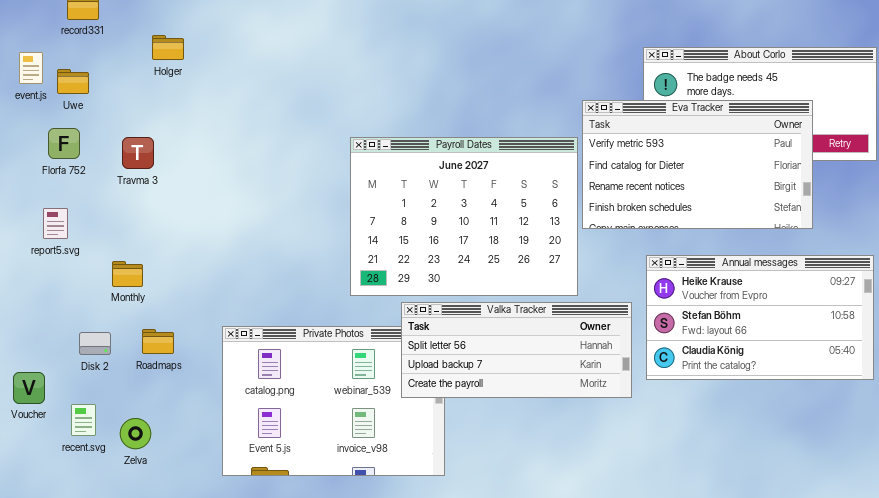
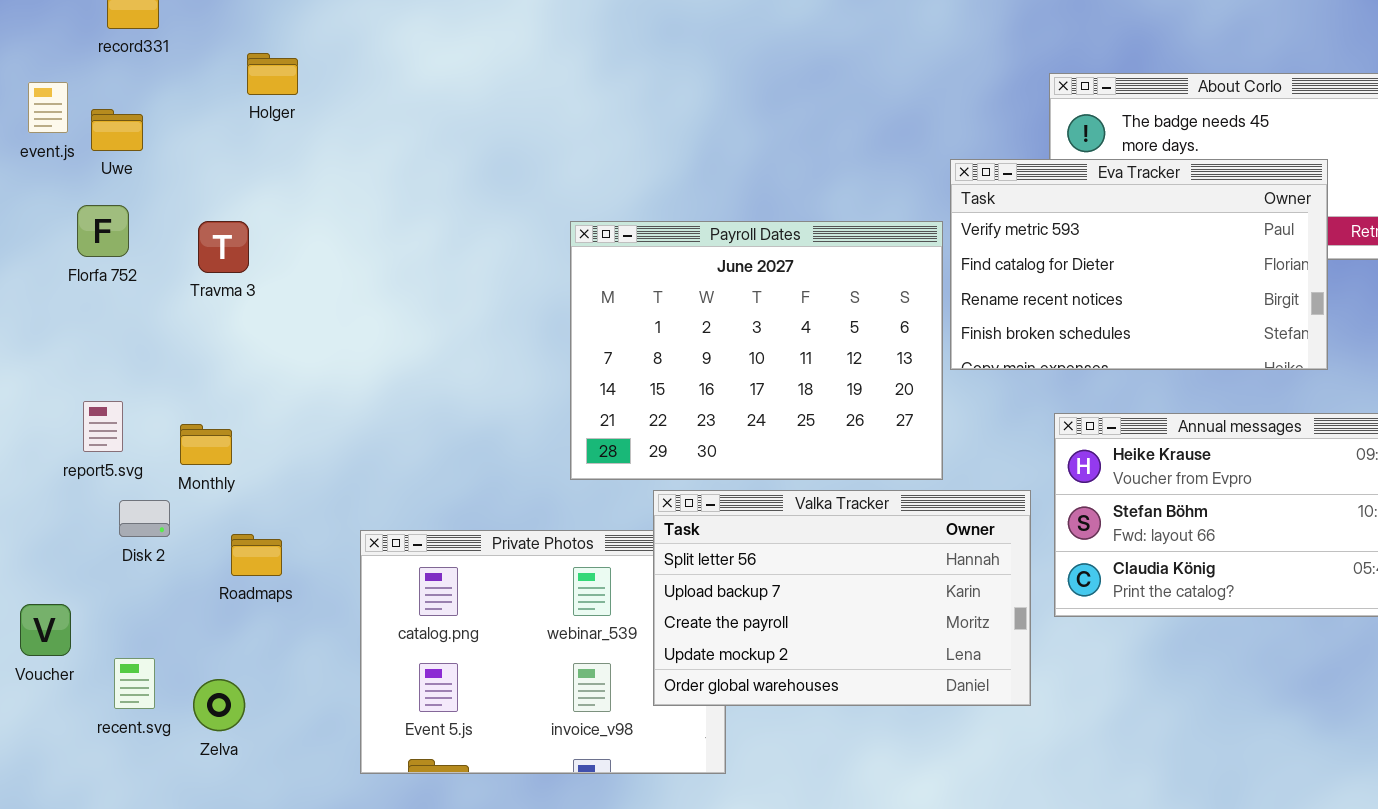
report5.svg: [43,208,68,239] -> [83,401,123,452], moved
Valka Tracker: [401,302,632,398] -> [653,490,1031,706], resized
Disk 2: [79,332,111,355] -> [119,500,170,537], moved

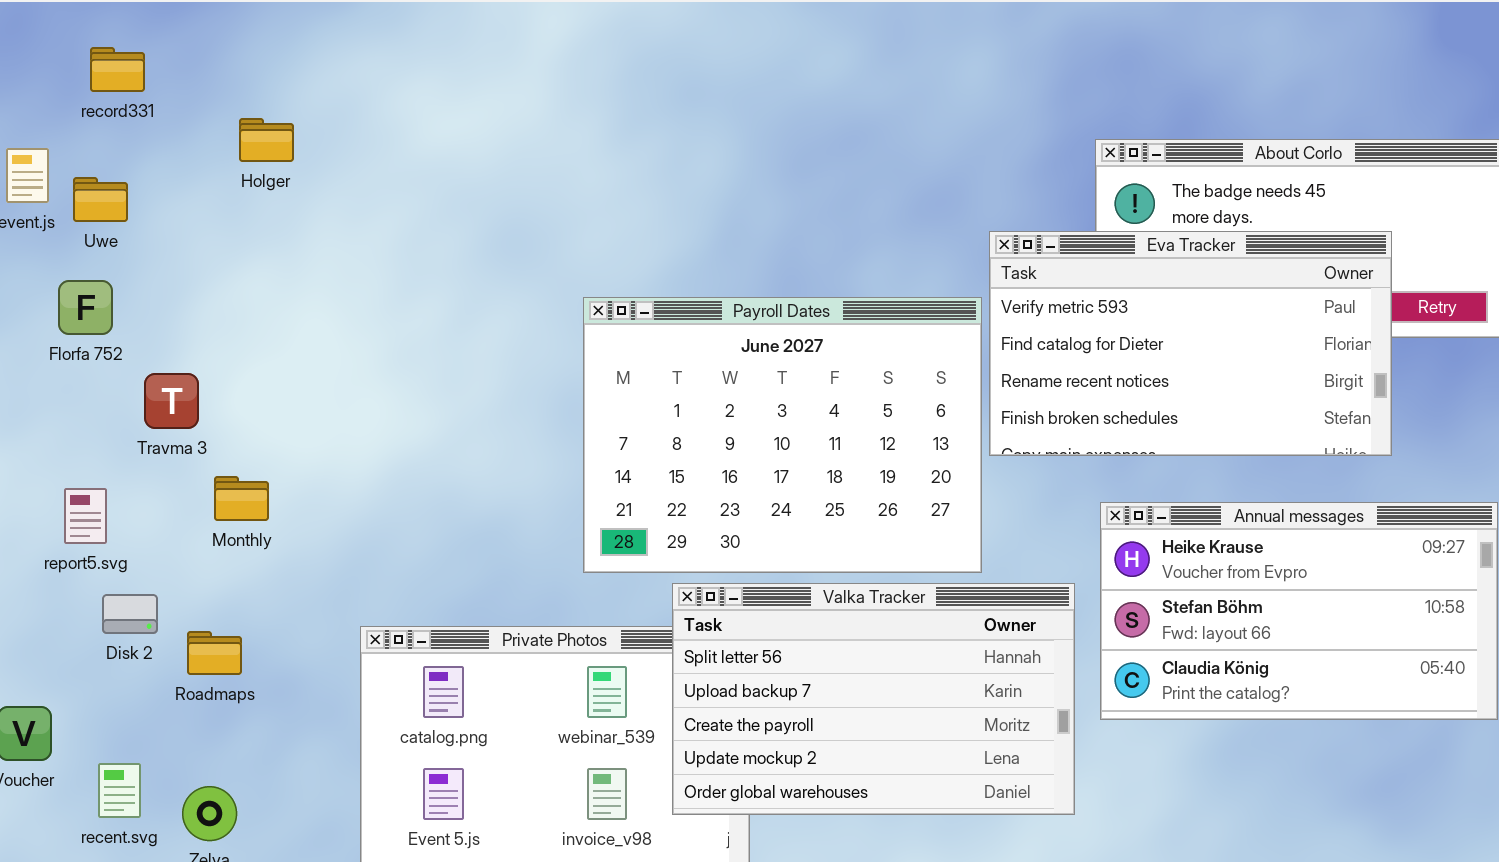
Travma 3: [198,221,249,273] -> [144,373,199,429], moved
Monthly: [180,424,232,465] -> [214,476,269,521], moved
Roadmaps: [231,534,282,576] -> [187,631,242,675], moved

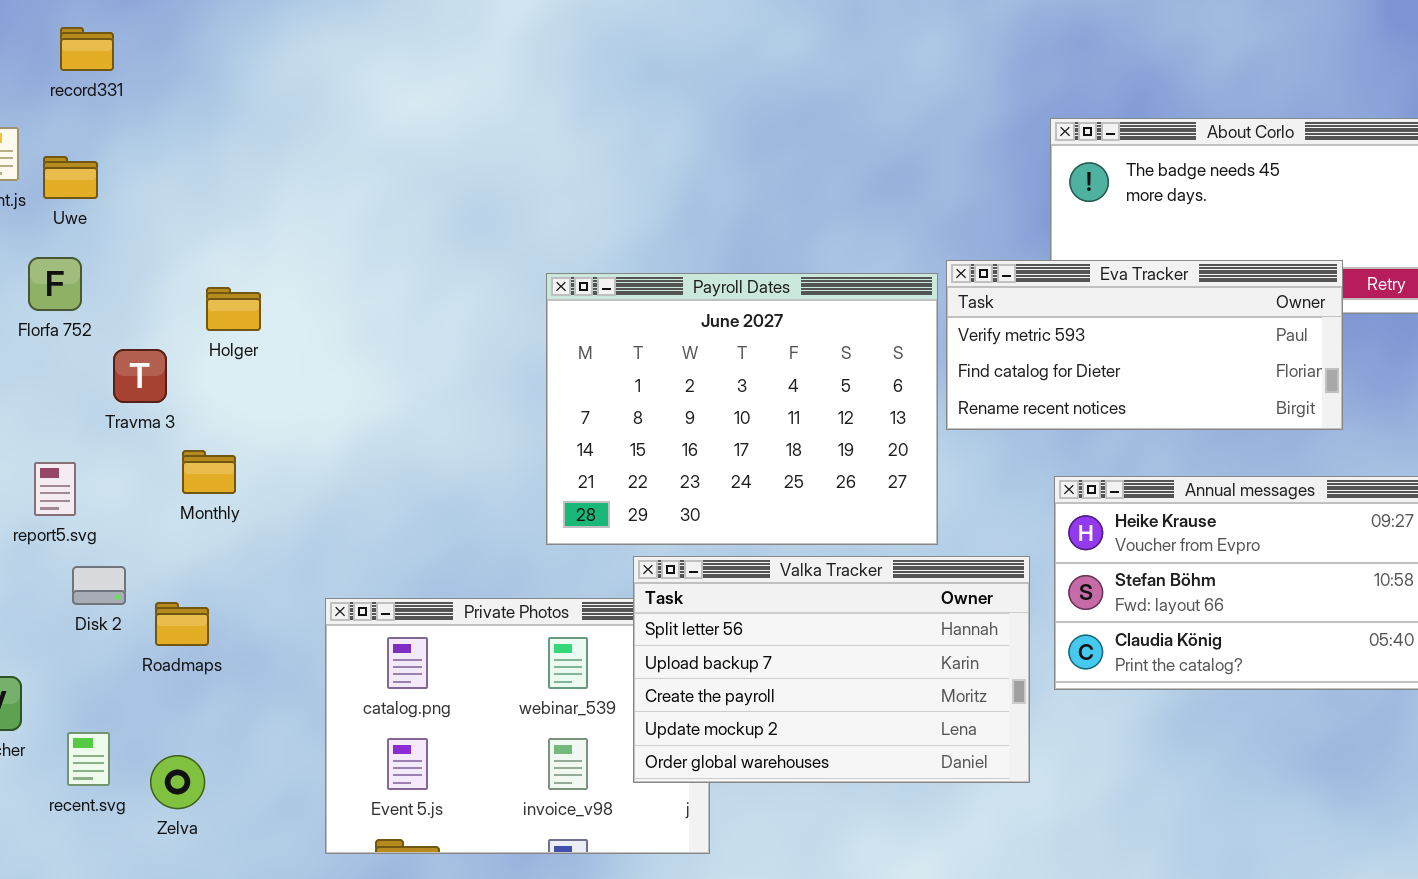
Holger: [239,118,294,162] -> [206,287,261,331], moved
Eva Tracker: [989,231,1392,456] -> [946,260,1343,430], resized

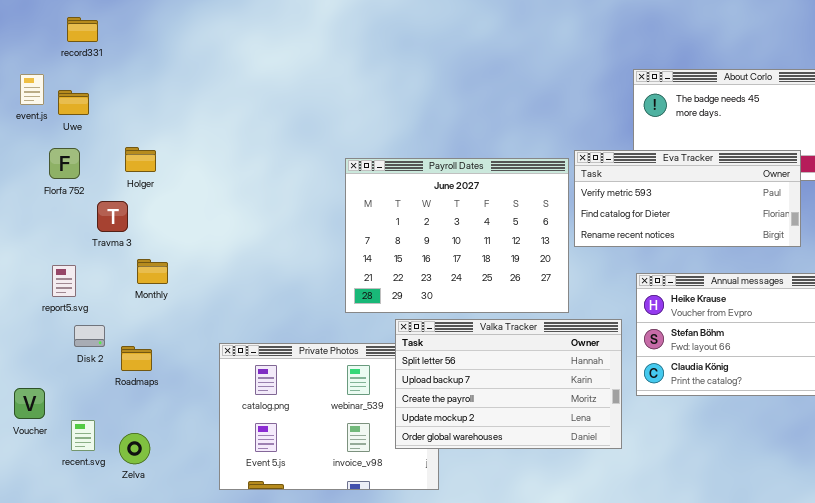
Holger: [206,287,261,331] -> [125,147,156,172], moved

